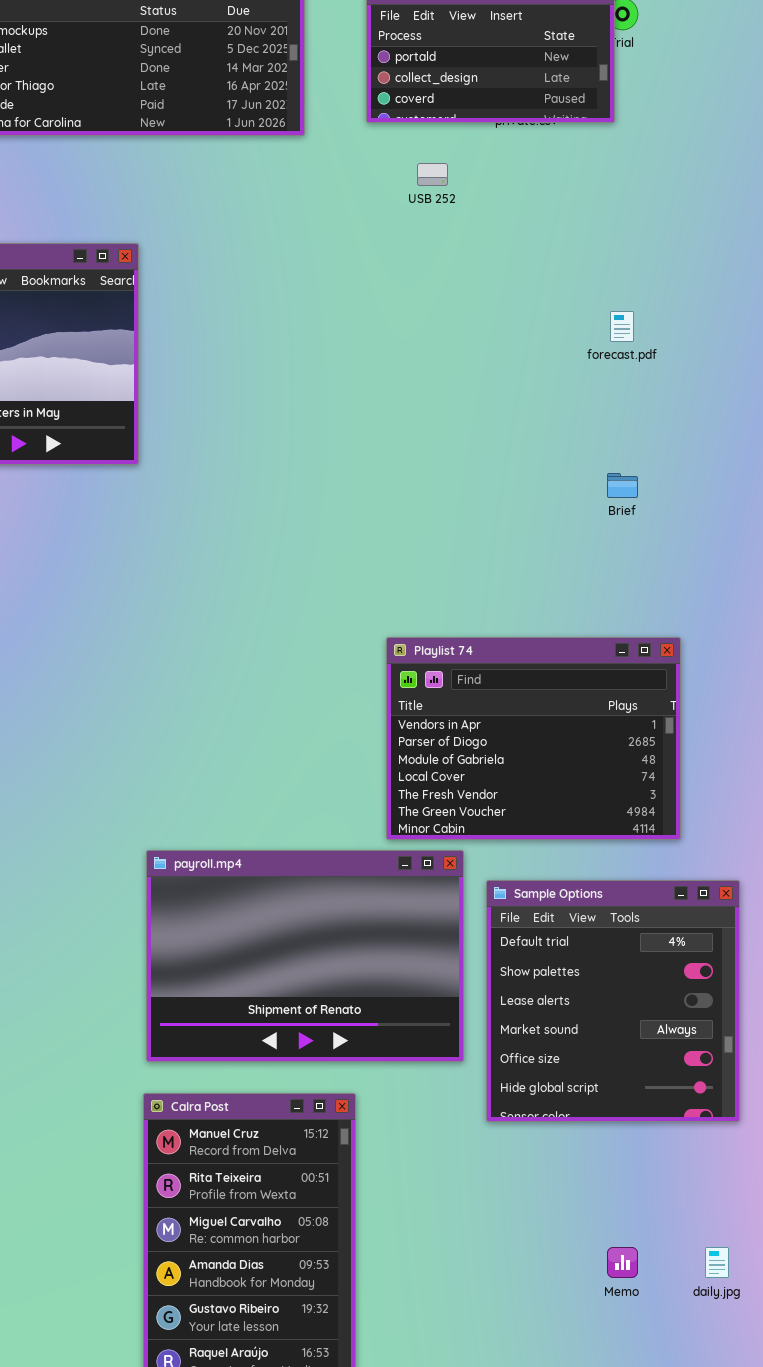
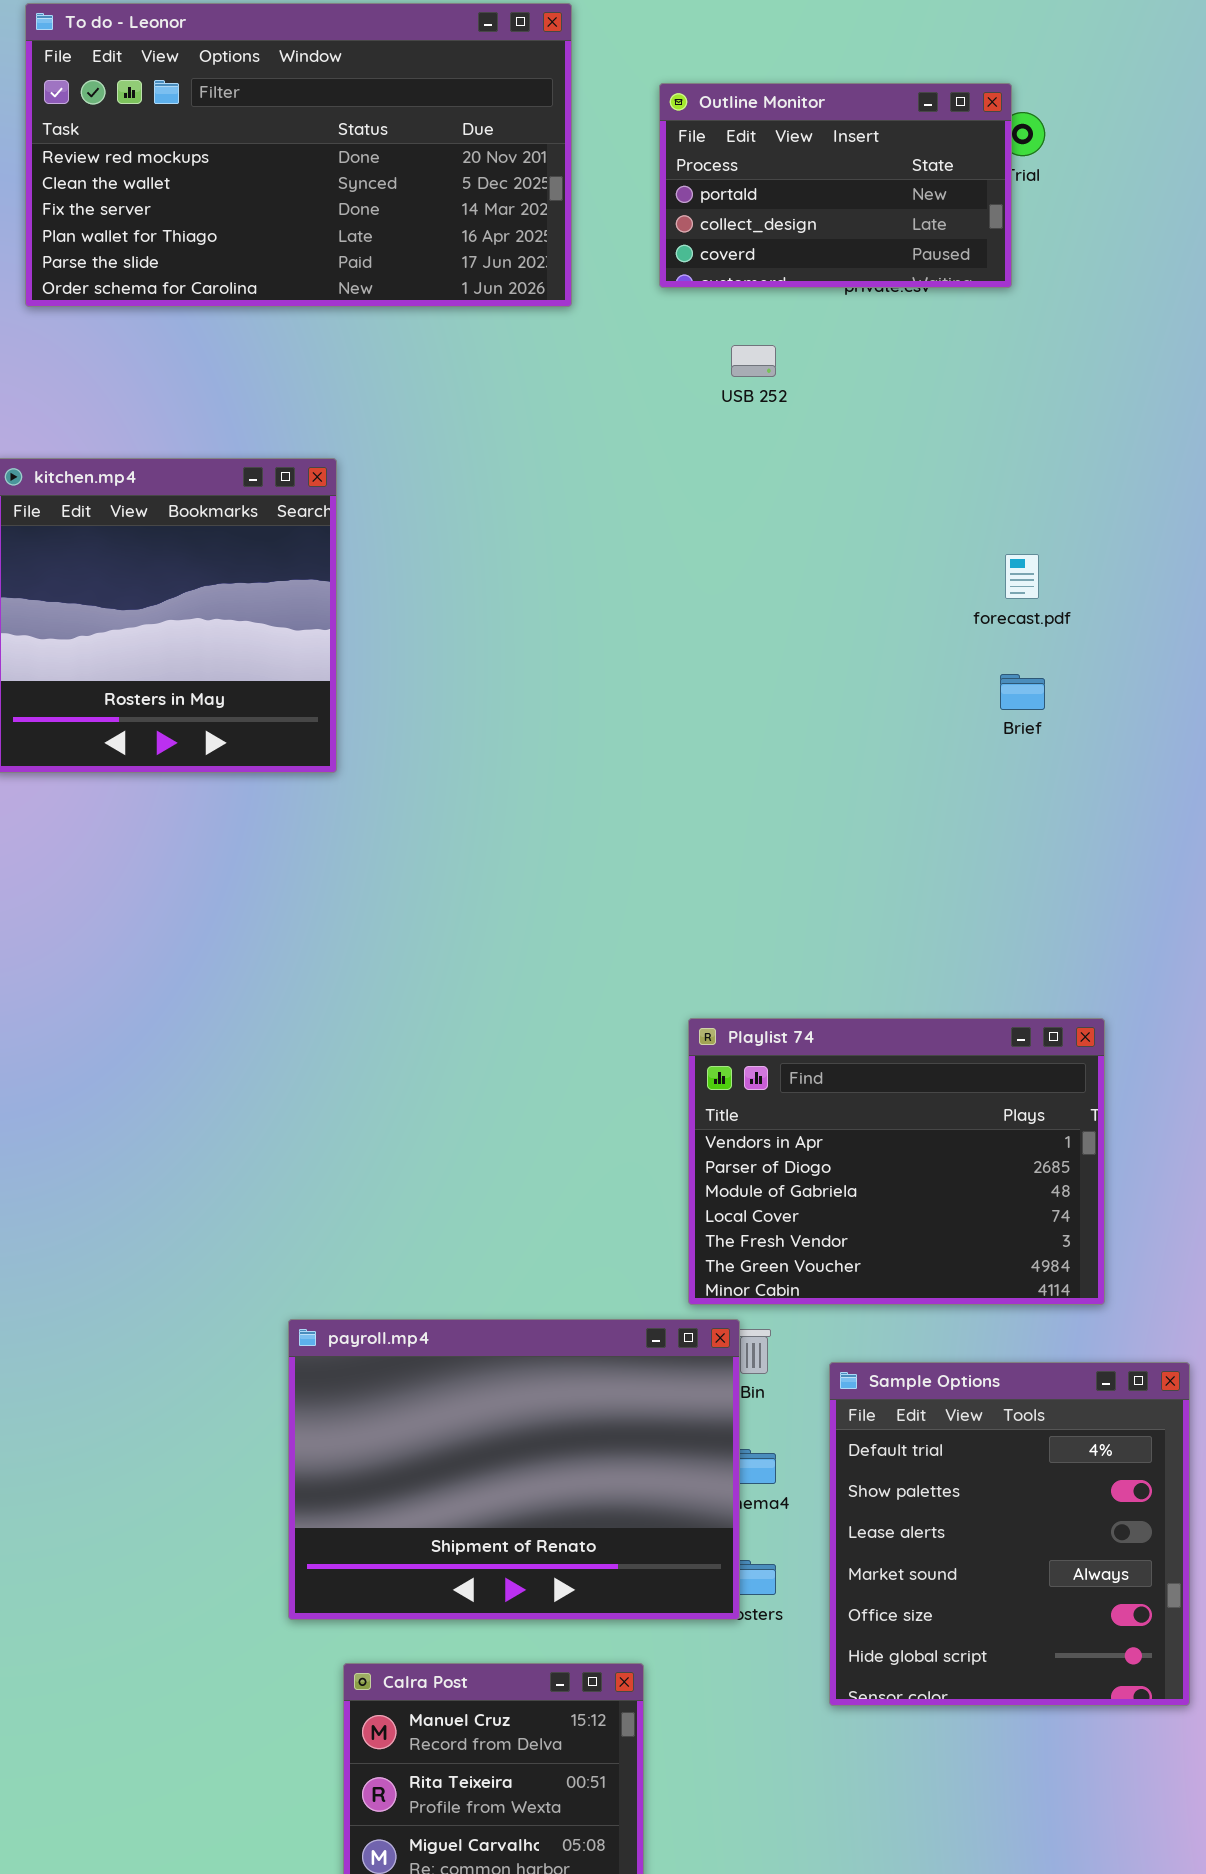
Brief: [607,473,638,498] -> [1000,674,1045,710], moved
payroll.mp4: [146,850,464,1062] -> [288,1319,740,1620], moved

